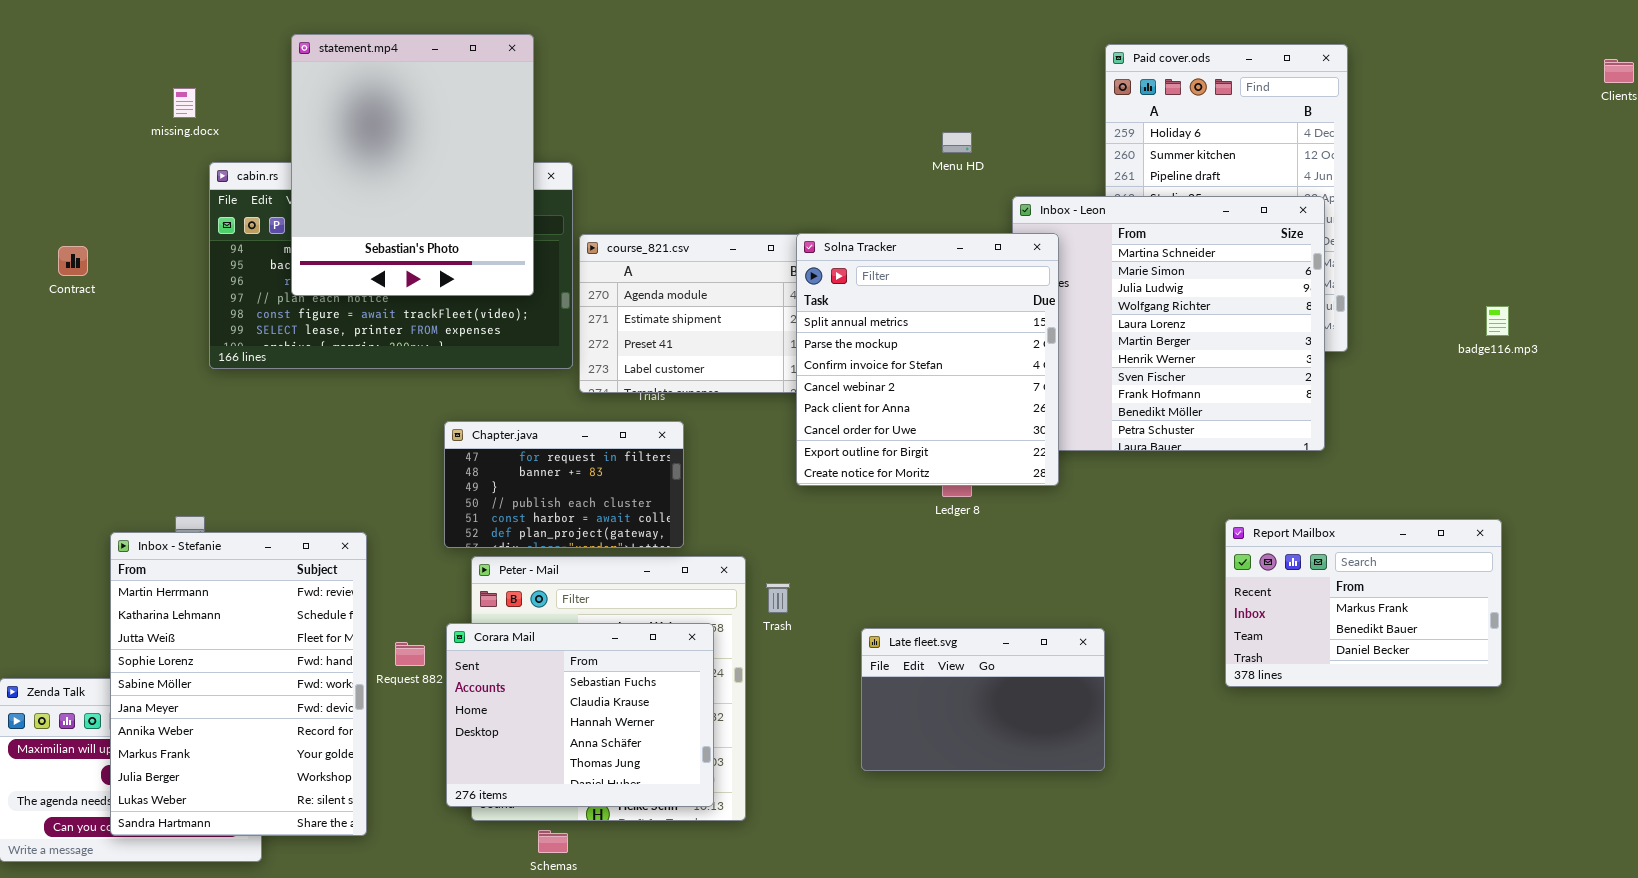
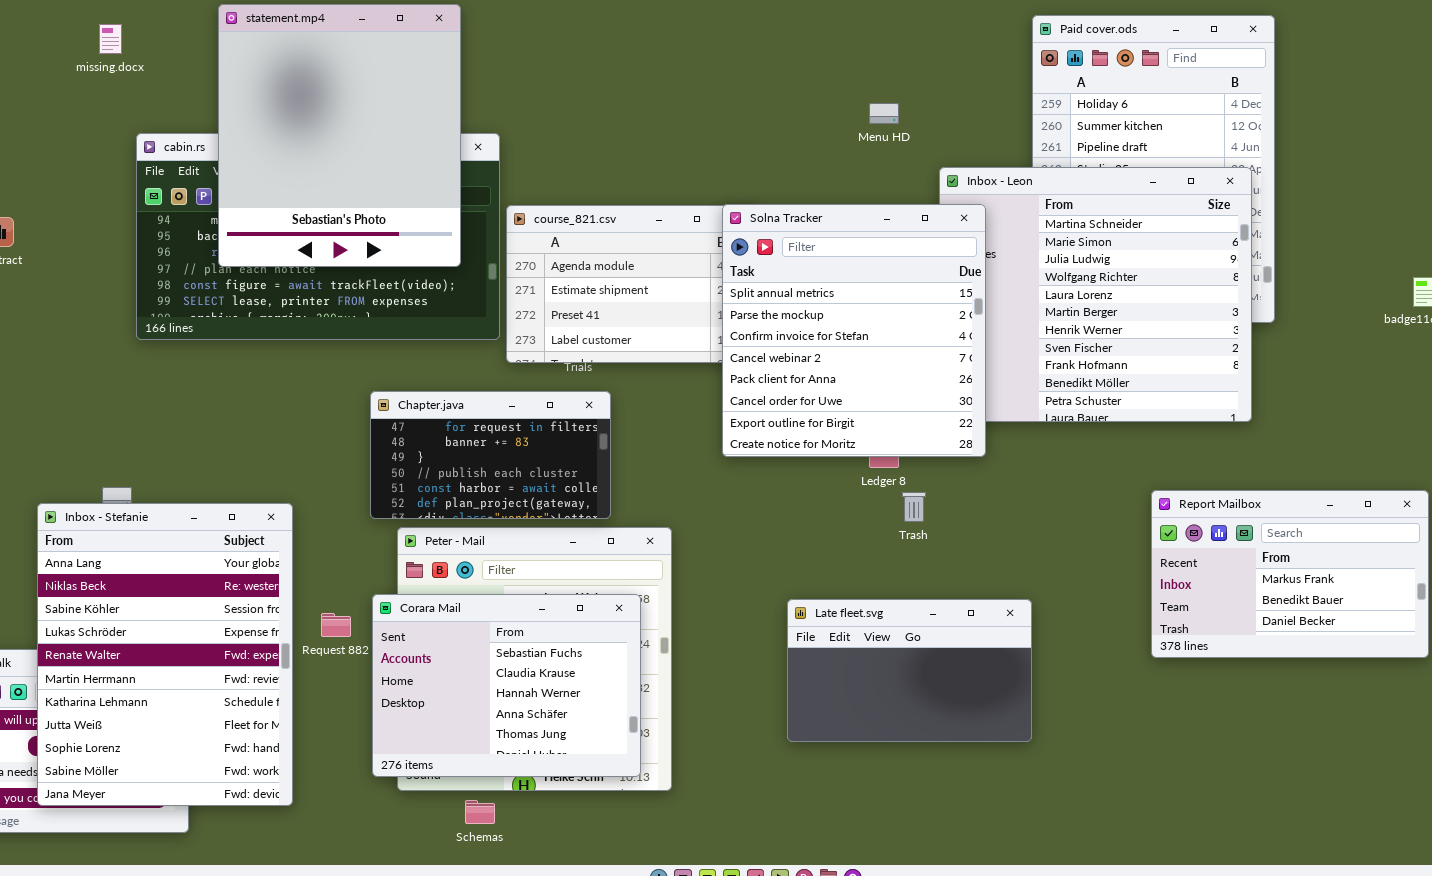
missing.docx: [173,88,196,118] -> [99,24,122,54], moved
Inbox - Stefanie: [110,532,367,836] -> [37,503,293,806], scrolled up 5 rows
Trash: [766,583,790,613] -> [902,492,926,522], moved

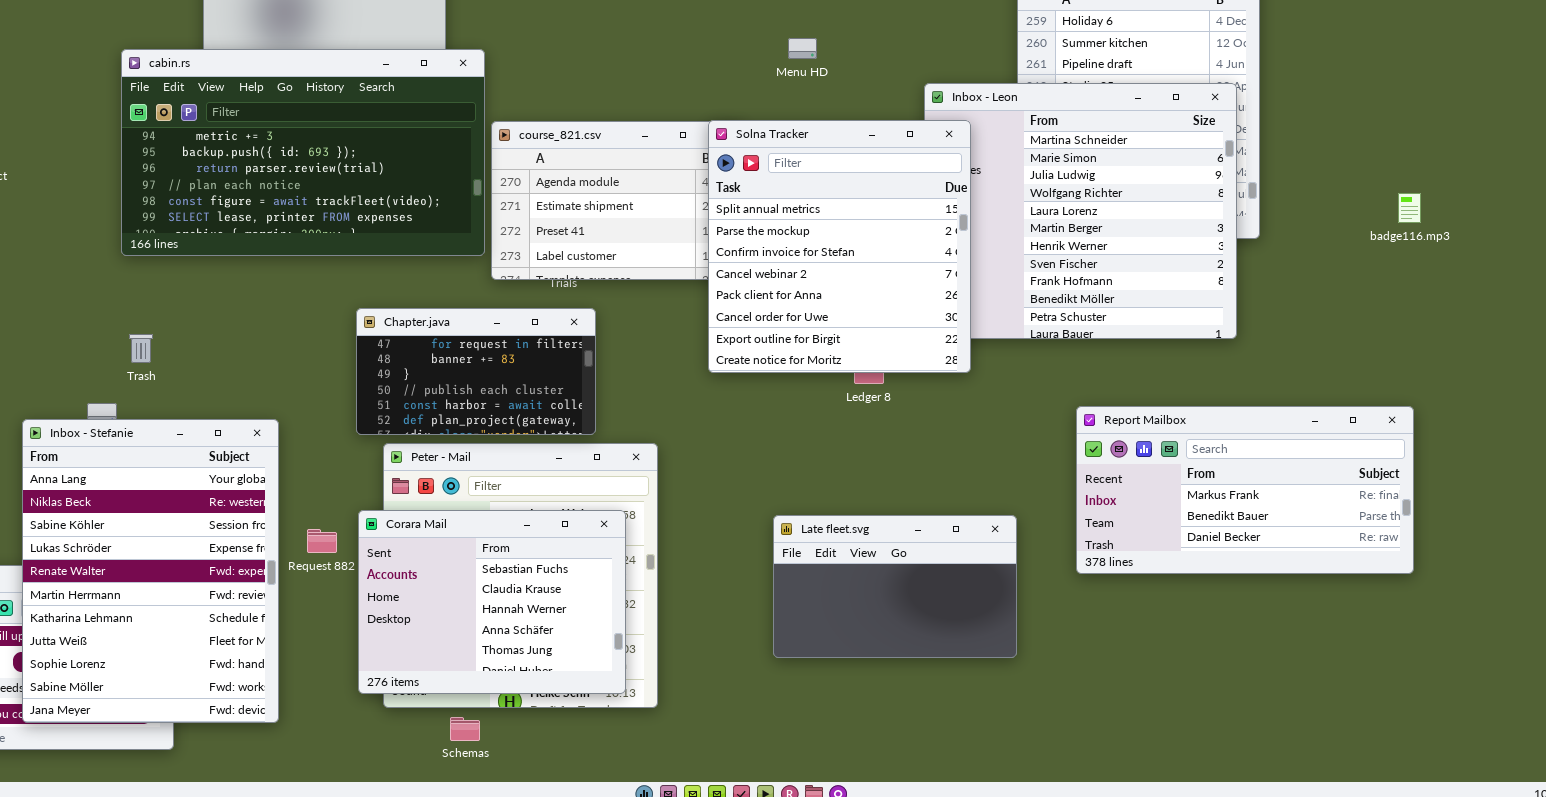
Menu HD: [869,103,899,124] -> [788,38,817,59], moved
cabin.rs: [136,133,500,340] -> [121,49,485,256], raised
Report Mailbox: [1151,490,1429,658] -> [1076,406,1414,574], resized
Trash: [902,492,926,522] -> [129,334,153,363], moved

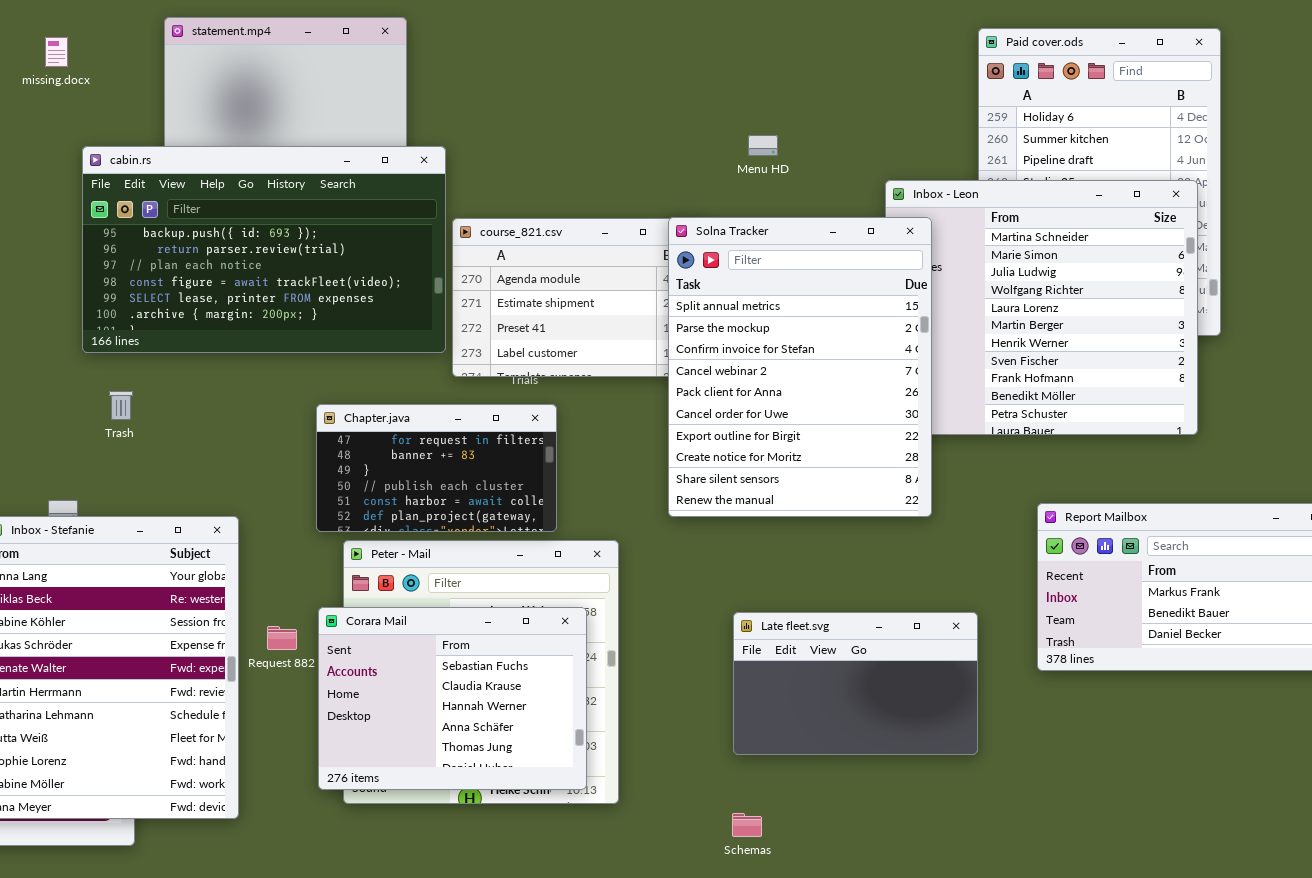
cabin.rs: [121,49,485,256] -> [82,146,446,353], scrolled down 1 row
Solna Tracker: [708,120,971,373] -> [668,217,932,517], resized
Trash: [129,334,153,363] -> [109,391,133,420], moved
Schemas: [450,717,480,741] -> [732,813,762,837], moved

